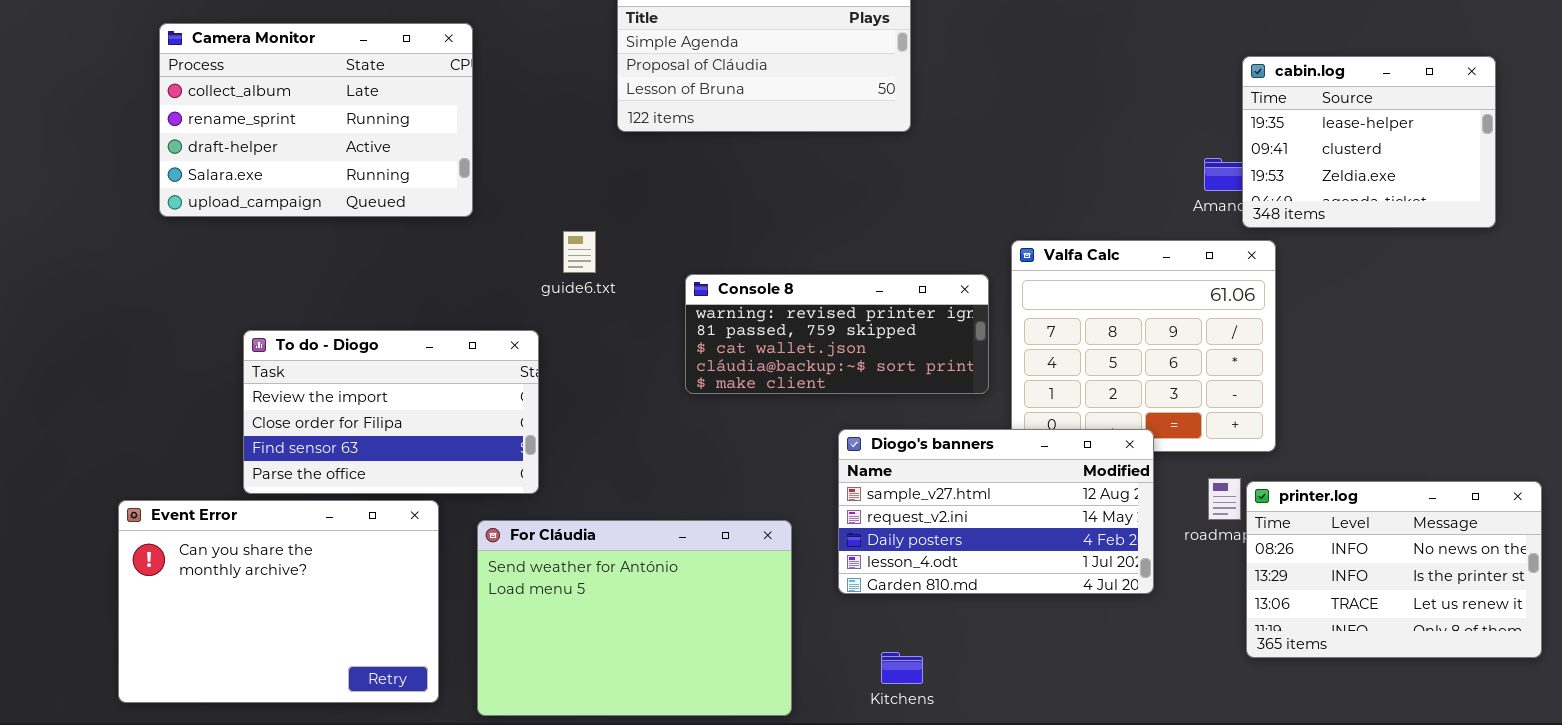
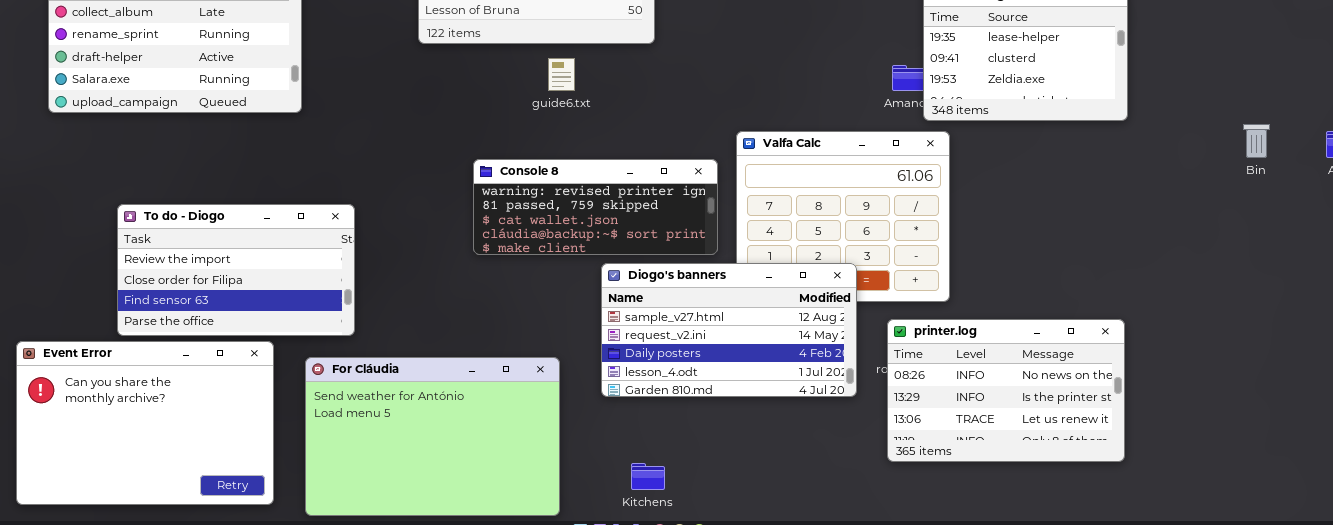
guide6.txt: [563,231,596,273] -> [548,58,575,91], moved
Diogo's banners: [838,429,1154,594] -> [601,263,857,397], moved
printer.log: [1246,481,1542,658] -> [887,319,1125,462], moved

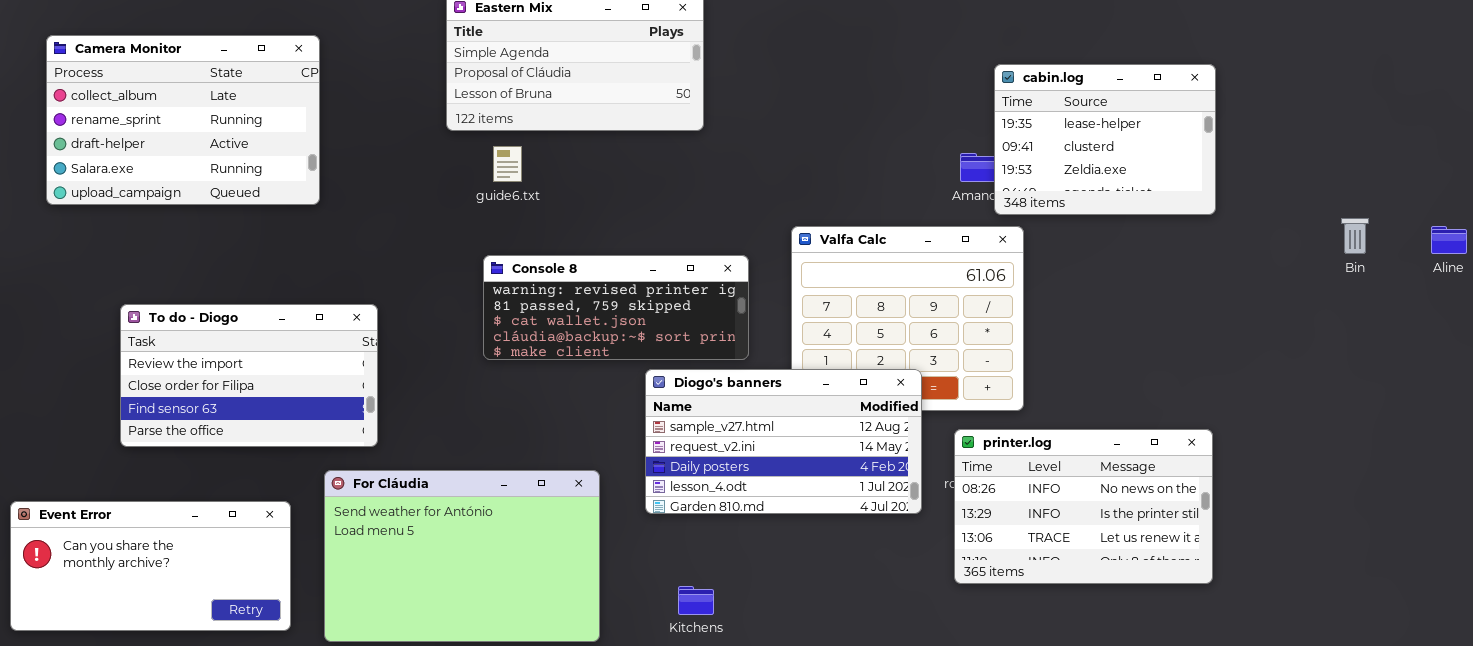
guide6.txt: [548,58,575,91] -> [493,146,522,182], moved
Console 8: [473,159,718,255] -> [483,255,749,360], moved
Event Error: [16,341,274,505] -> [10,501,291,631], resized

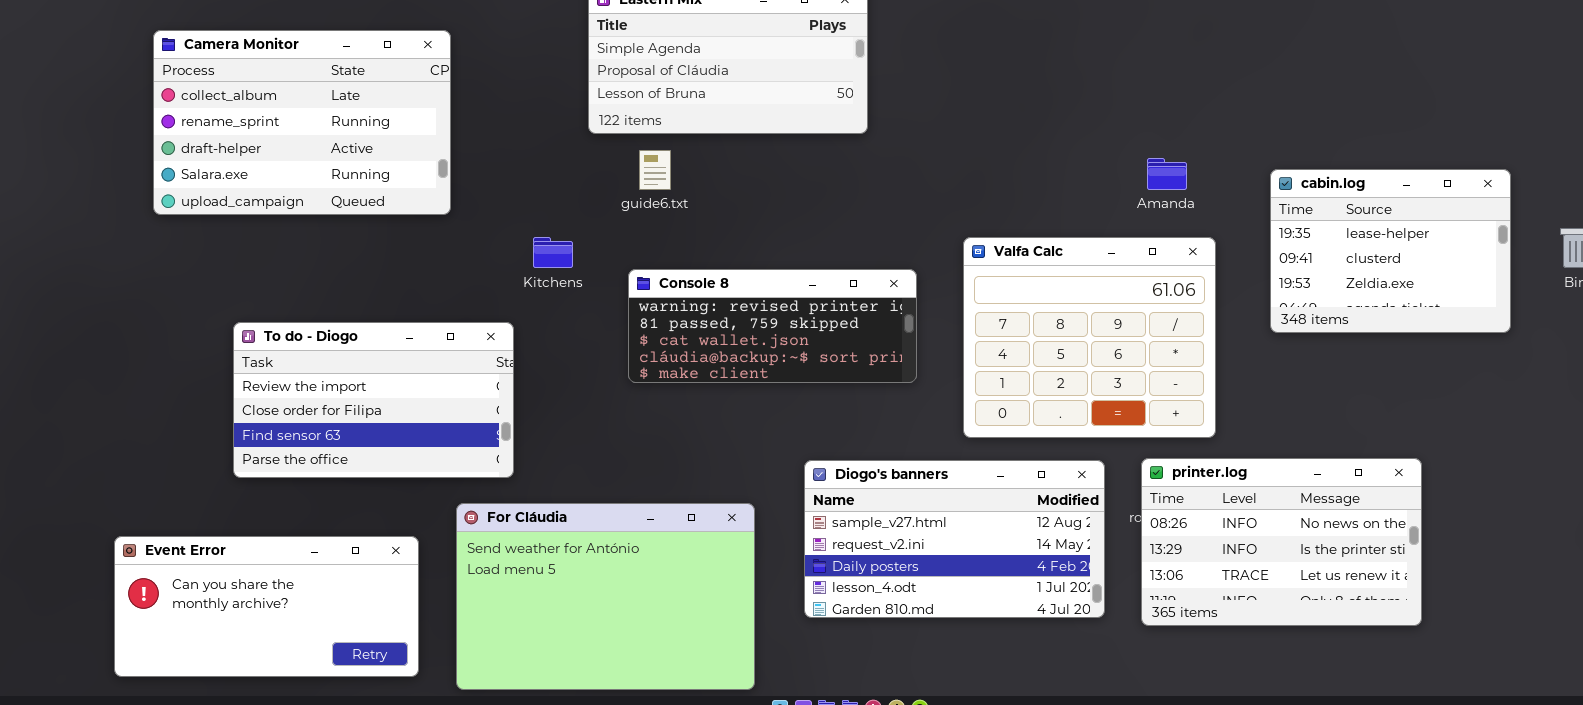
cabin.log: [994,64,1216,215] -> [1270,169,1511,333], moved
Diogo's banners: [645,369,922,514] -> [804,460,1105,618], moved
Kitchens: [678,586,714,615] -> [533,237,573,268], moved

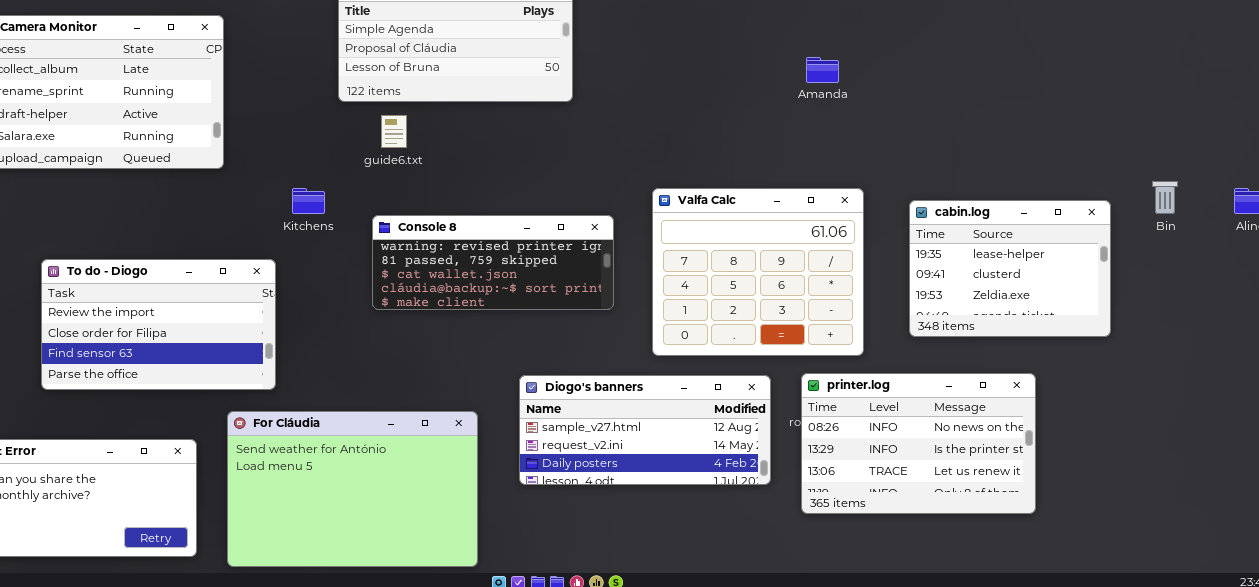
Amanda: [1147,158,1187,190] -> [806,57,839,83], moved
cabin.log: [1270,169,1511,333] -> [909,200,1111,337], moved
Diogo's banners: [804,460,1105,618] -> [519,375,771,485], resized

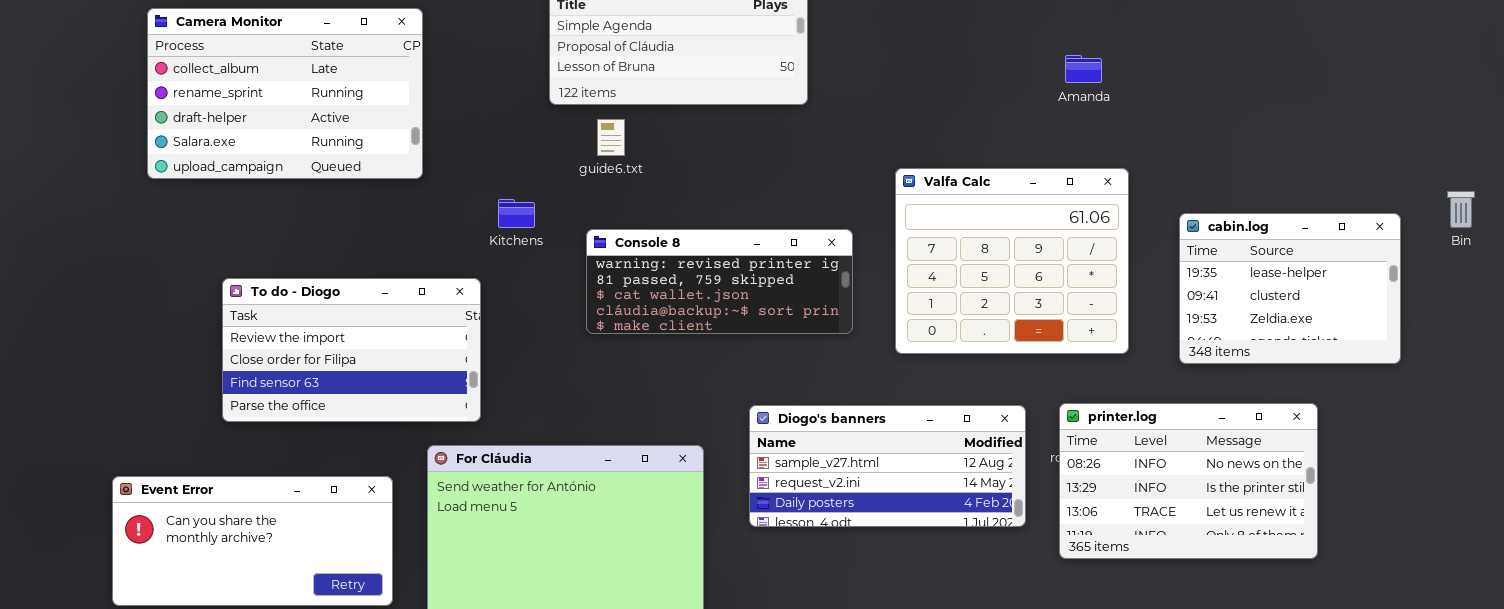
Valfa Calc: [652,188,864,356] -> [895,168,1129,354], moved

